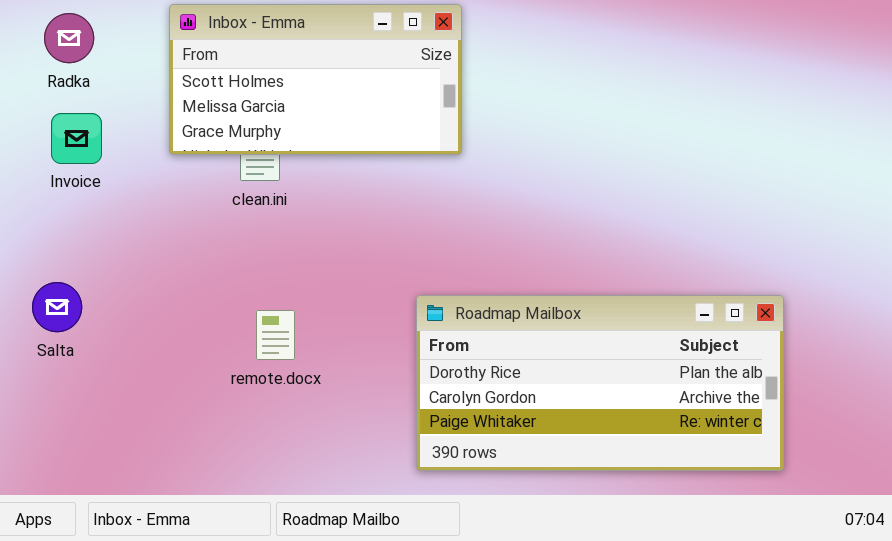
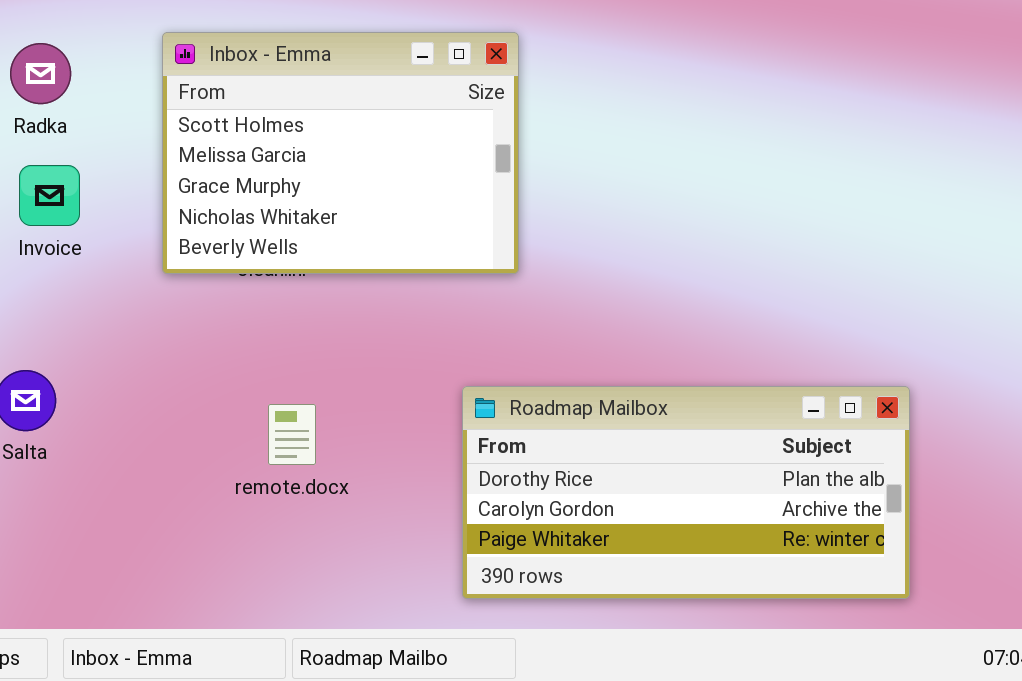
Inbox - Emma: [169,4,462,155] -> [162,32,519,274], resized

